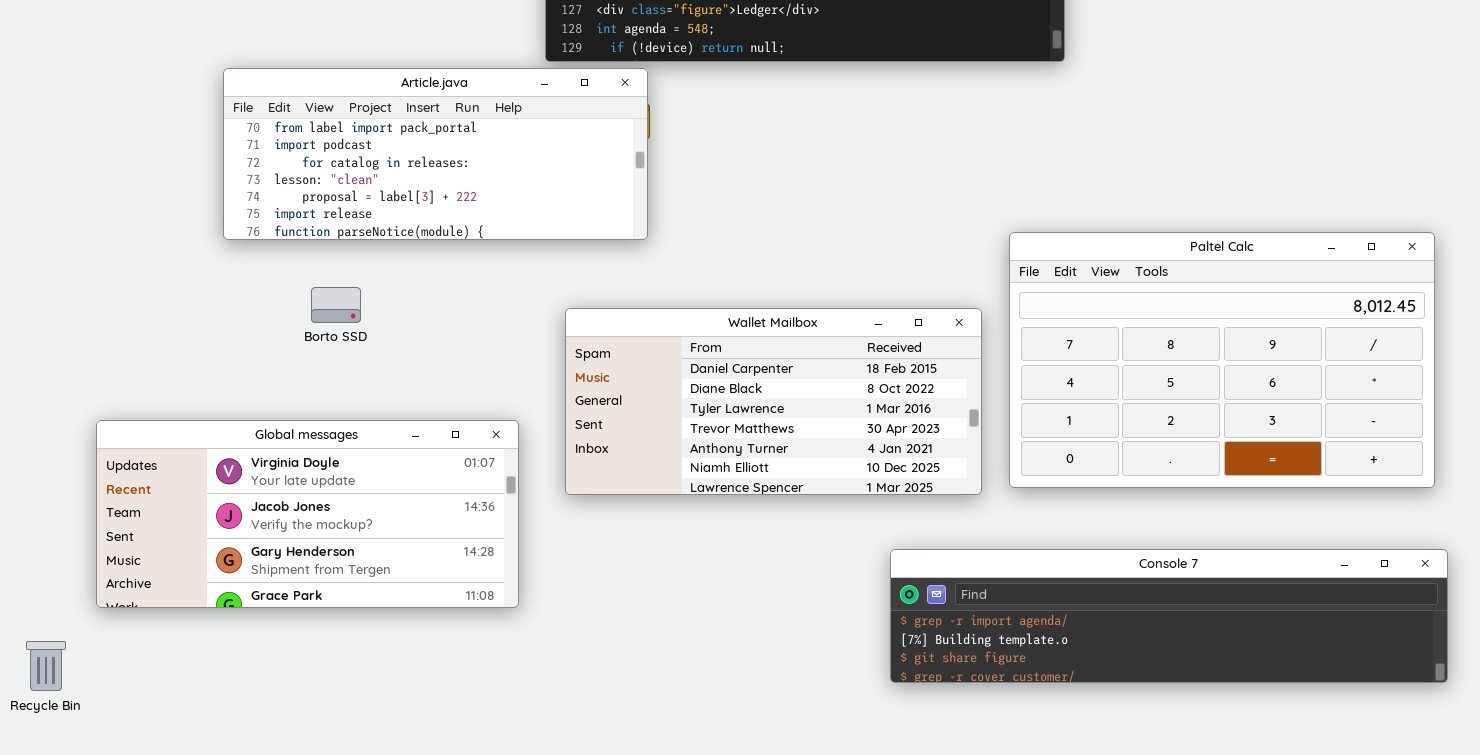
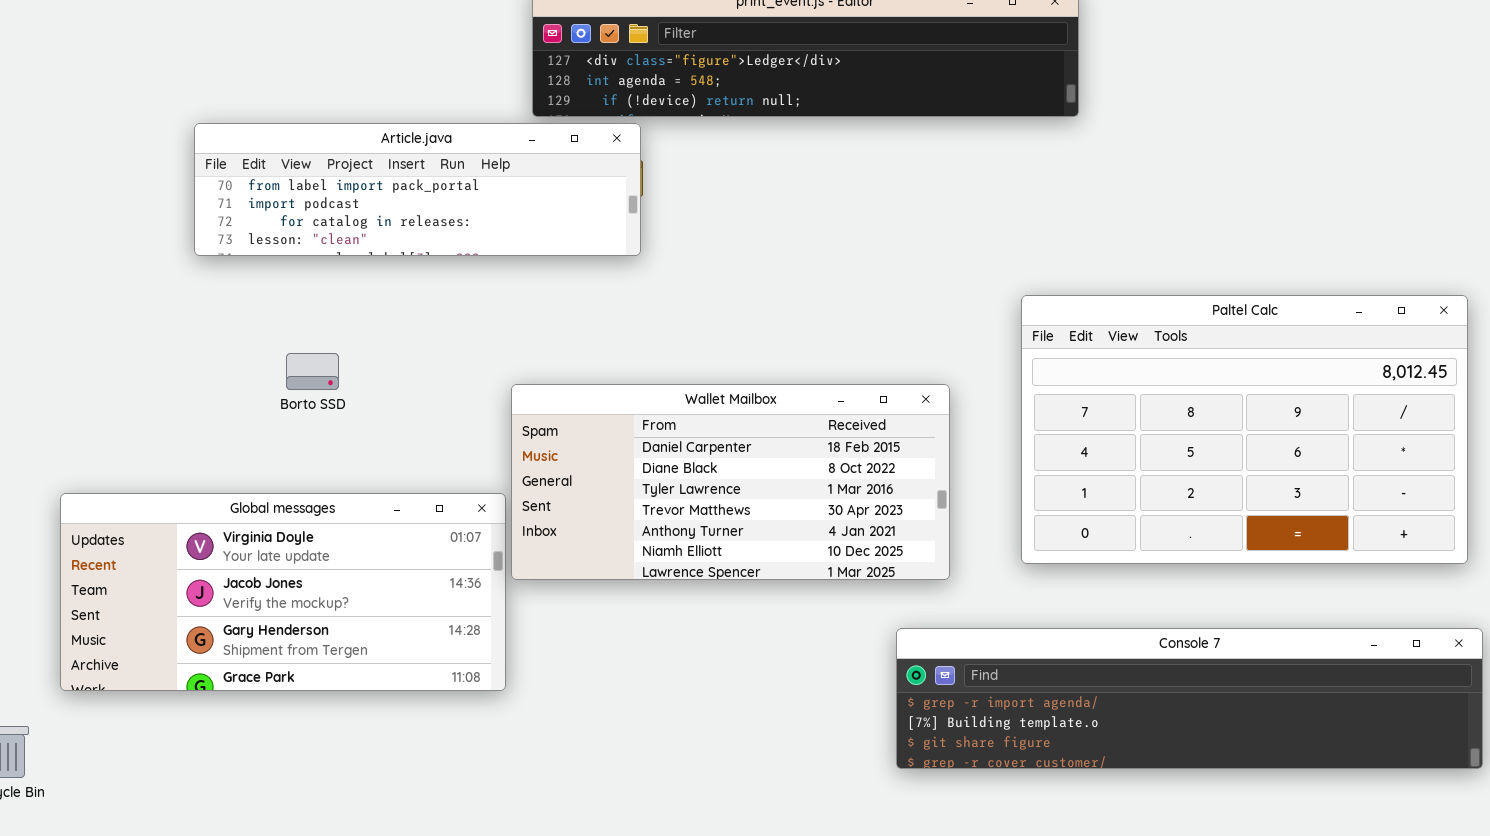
Article.java: [223,68,648,240] -> [194,123,641,256], resized
Wallet Mailbox: [565,308,982,495] -> [511,384,950,580], moved

